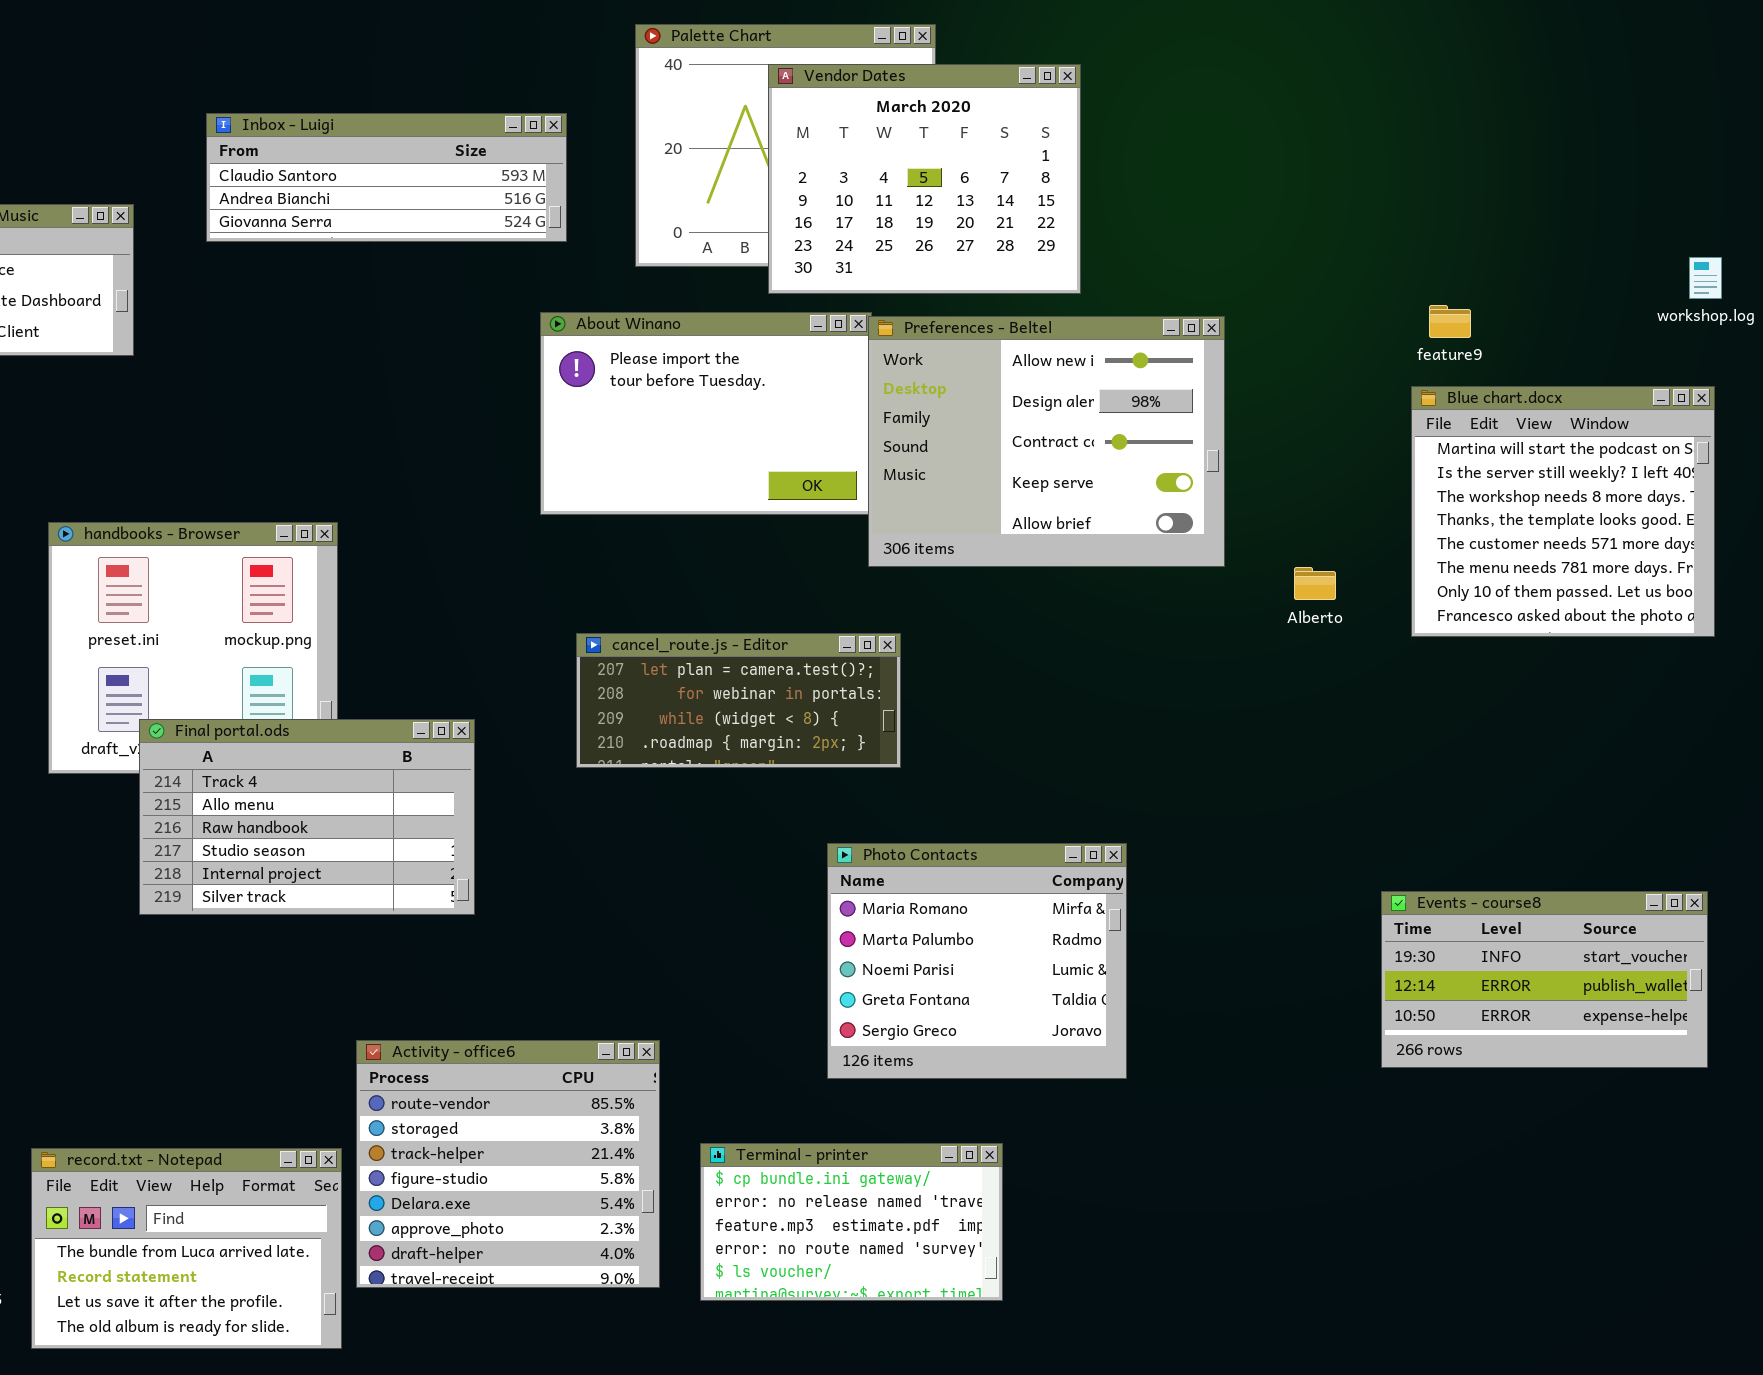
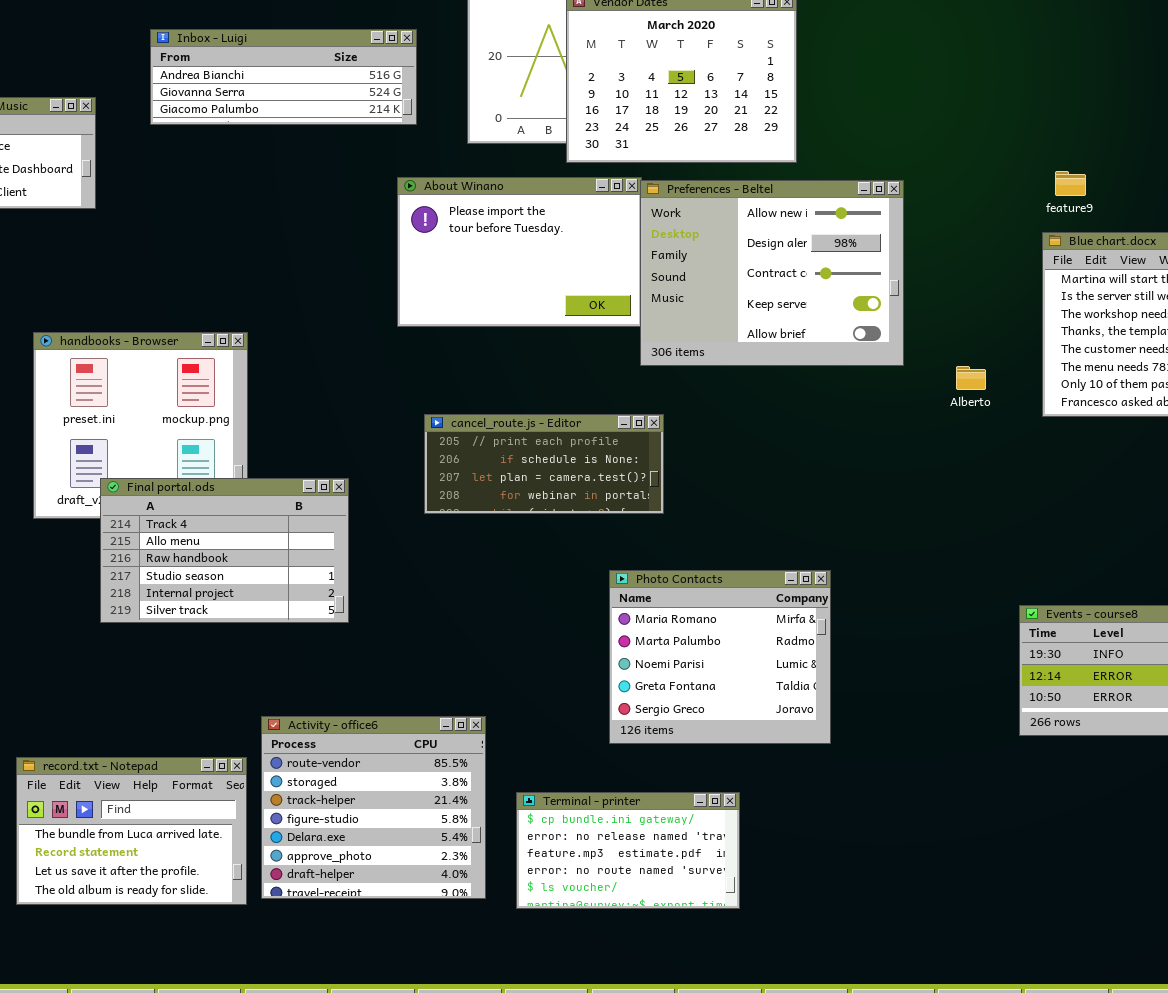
Inbox - Luigi: [206,113,567,242] -> [150,29,417,125], scrolled down 1 row
cancel_route.js - Editor: [576,633,901,768] -> [424,414,664,514], scrolled up 2 rows
record.txt - Notepad: [31,1148,342,1349] -> [16,757,247,905], moved

